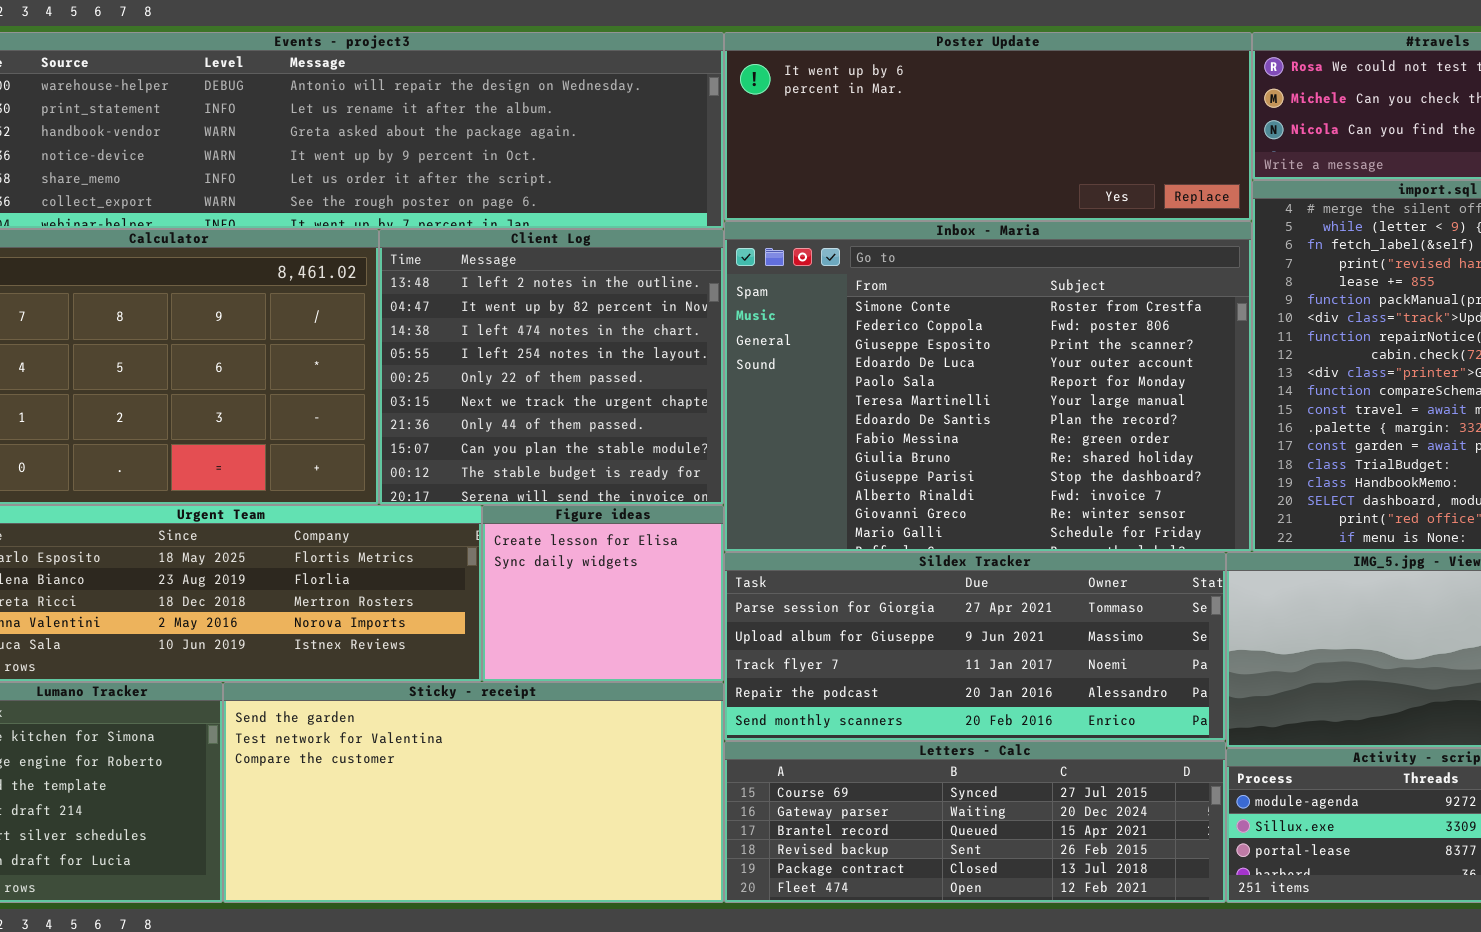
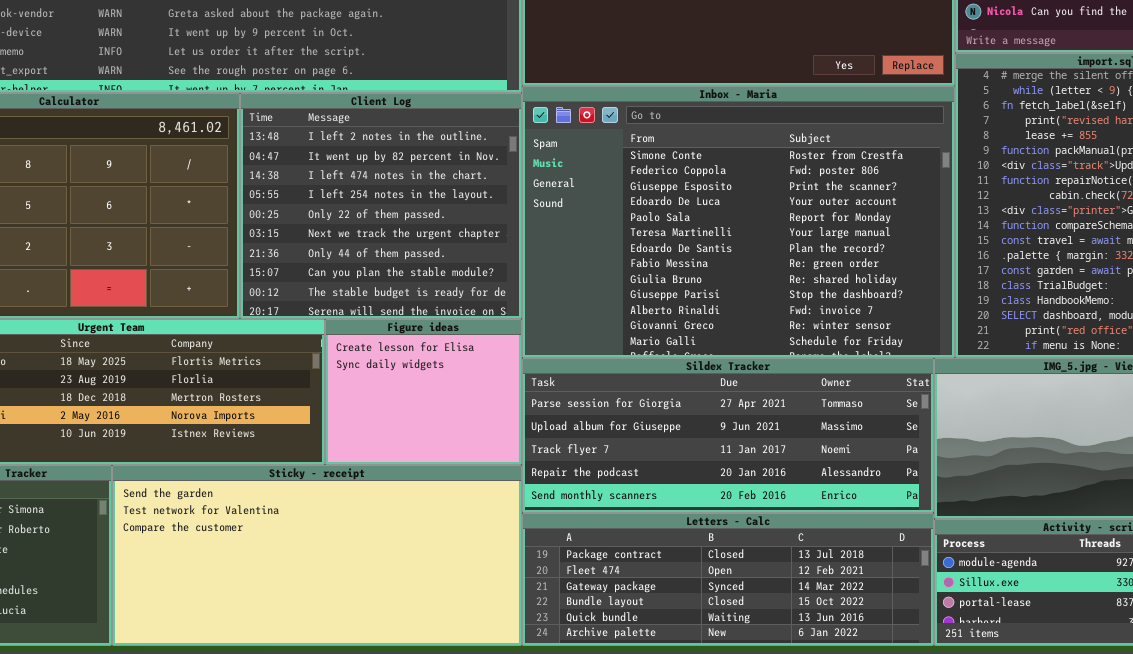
Letters - Calc: [724,741,1226,903] -> [522,513,934,646], scrolled down 4 rows

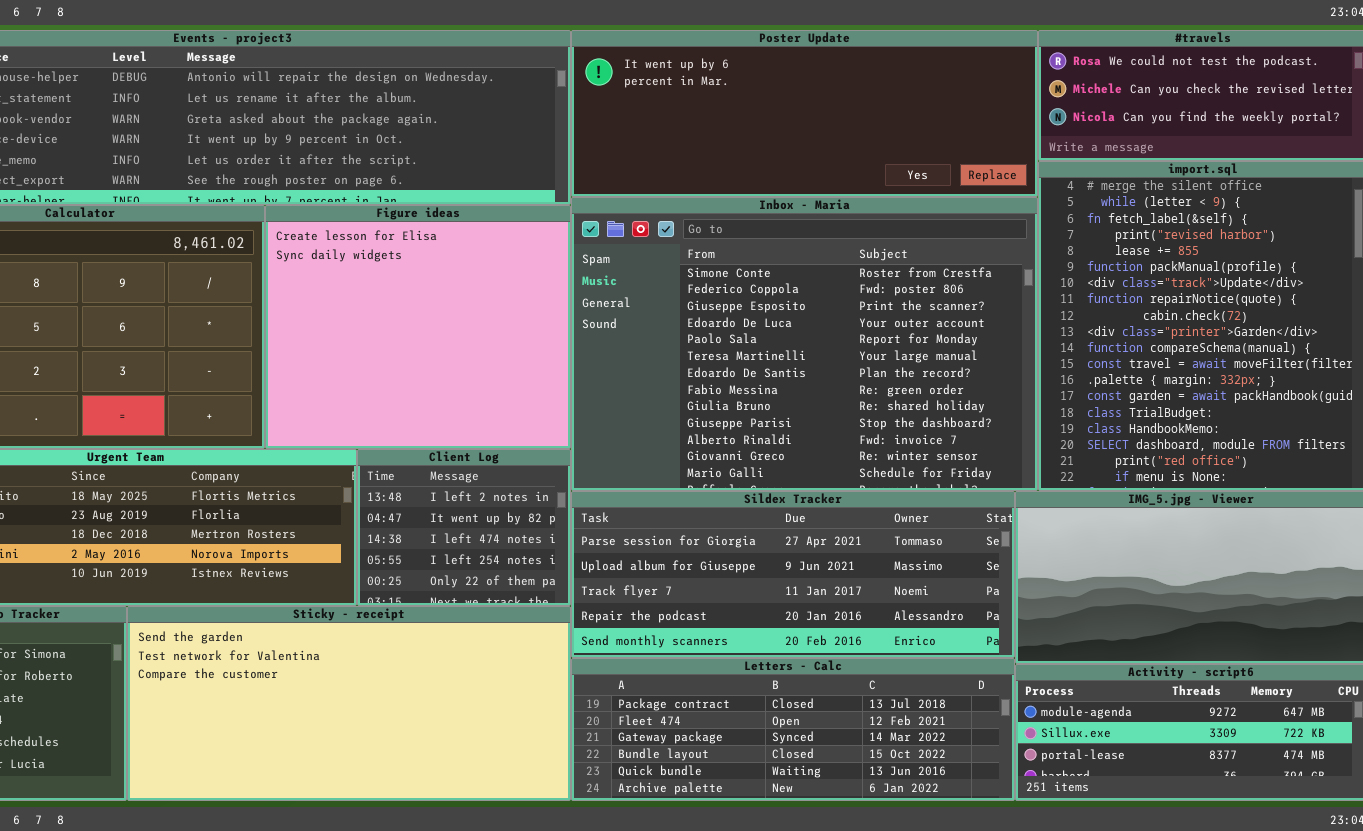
Client Log: [240,93,522,319] -> [357,449,571,606], moved, resized
Figure ideas: [325,319,522,465] -> [265,205,571,449], moved, resized

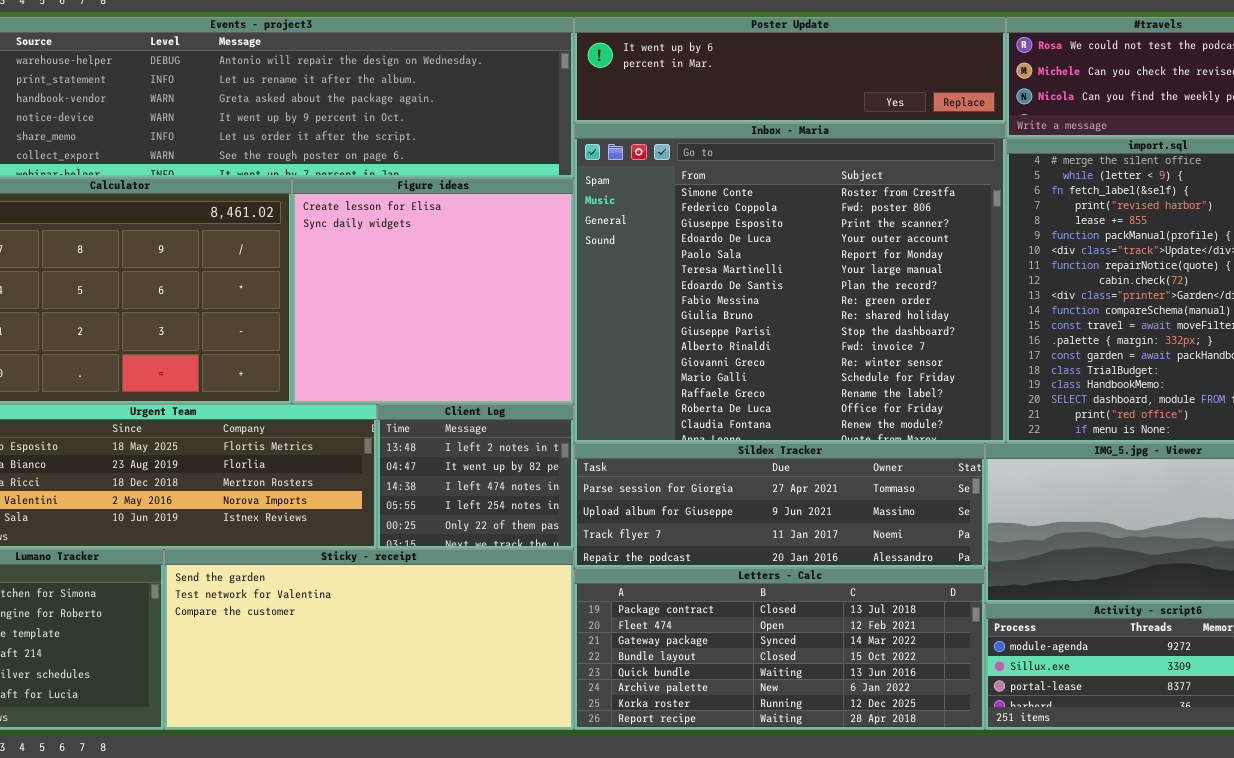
Poster Update: [571,30,1038,197] -> [574,17,1006,123], resized
Inbox - Maria: [571,197,1038,491] -> [574,123,1006,443], resized
Sildex Tracker: [571,491,1015,658] -> [574,443,985,568], resized
Letters - Calc: [571,658,1015,801] -> [574,568,985,730], resized

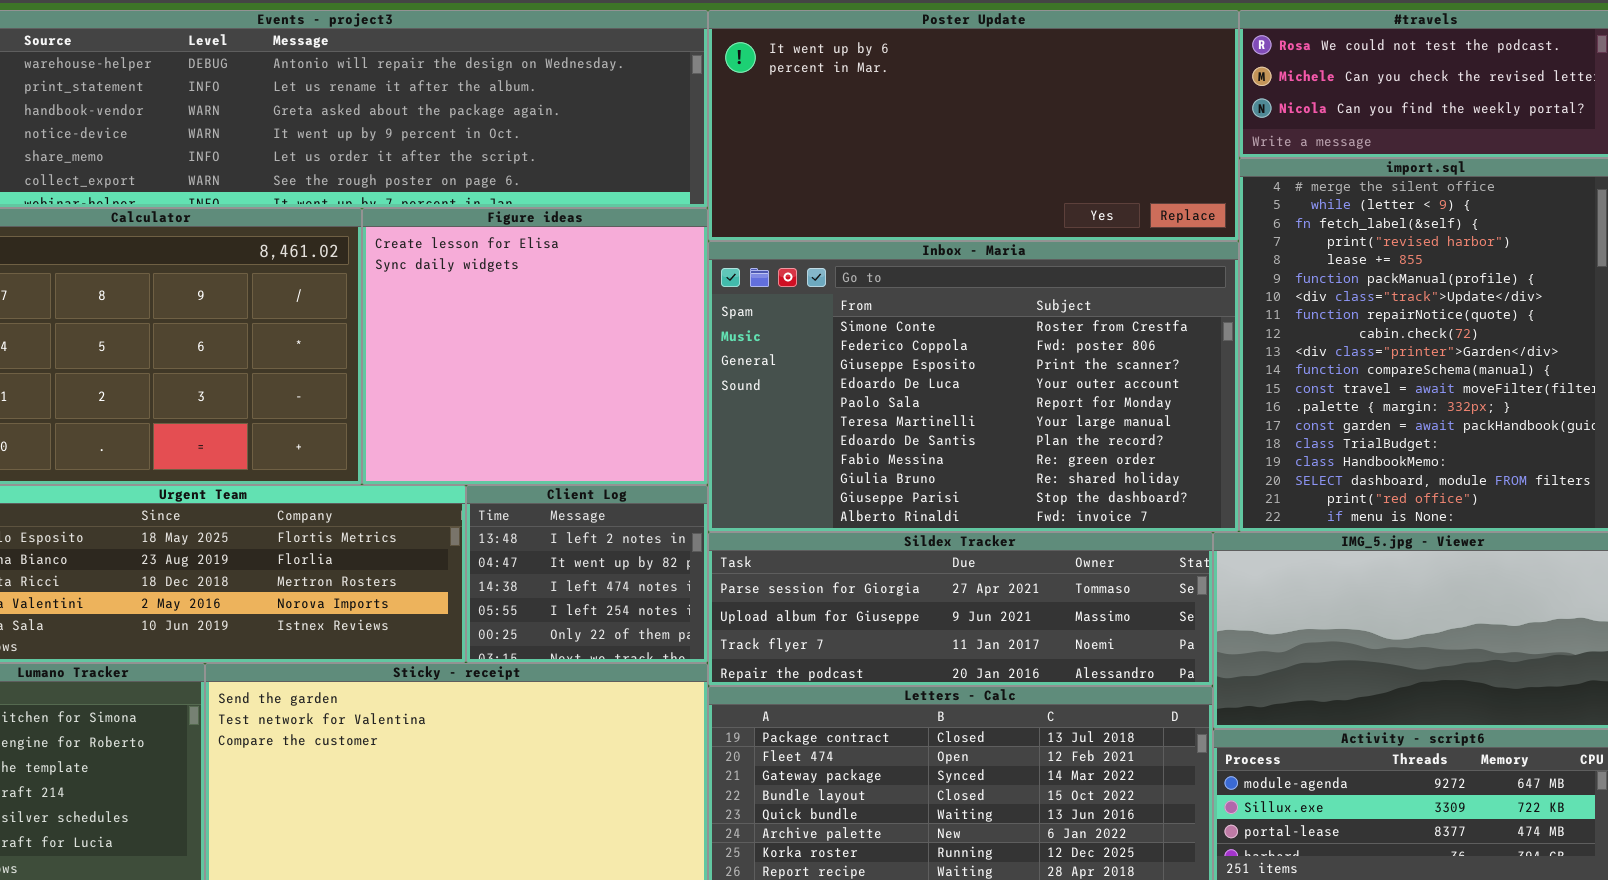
Poster Update: [574,17,1006,123] -> [708,10,1239,241], resized
Inbox - Maria: [574,123,1006,443] -> [708,241,1239,532], resized

